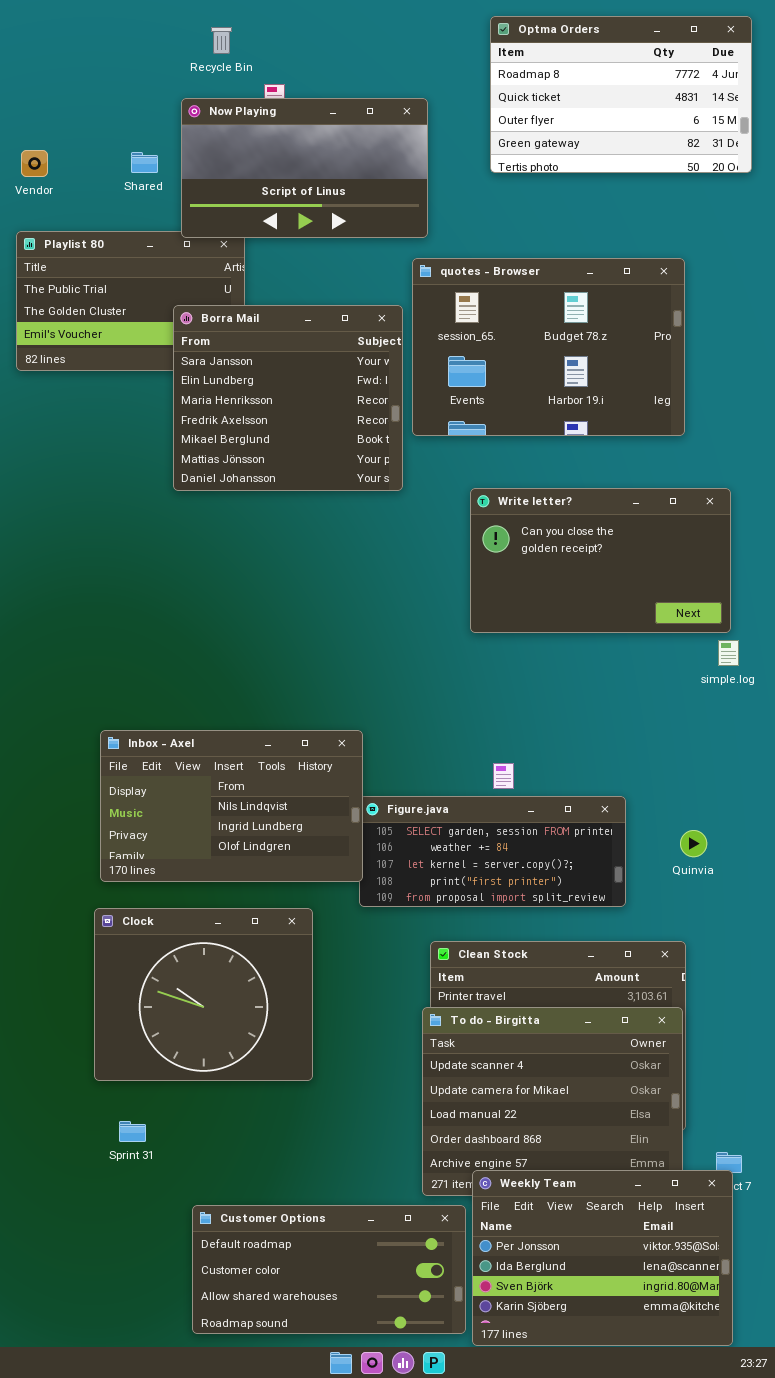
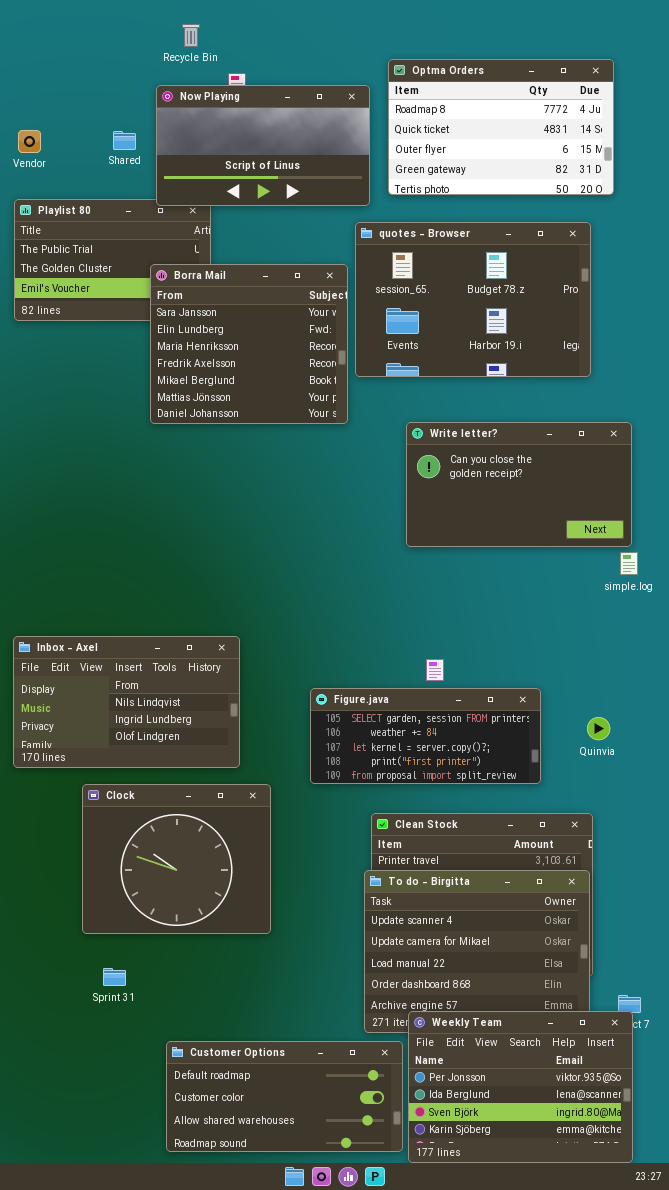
Optma Orders: [490,16,752,173] -> [388,59,614,195], moved
Inbox - Axel: [100,730,363,882] -> [13,636,240,768], moved

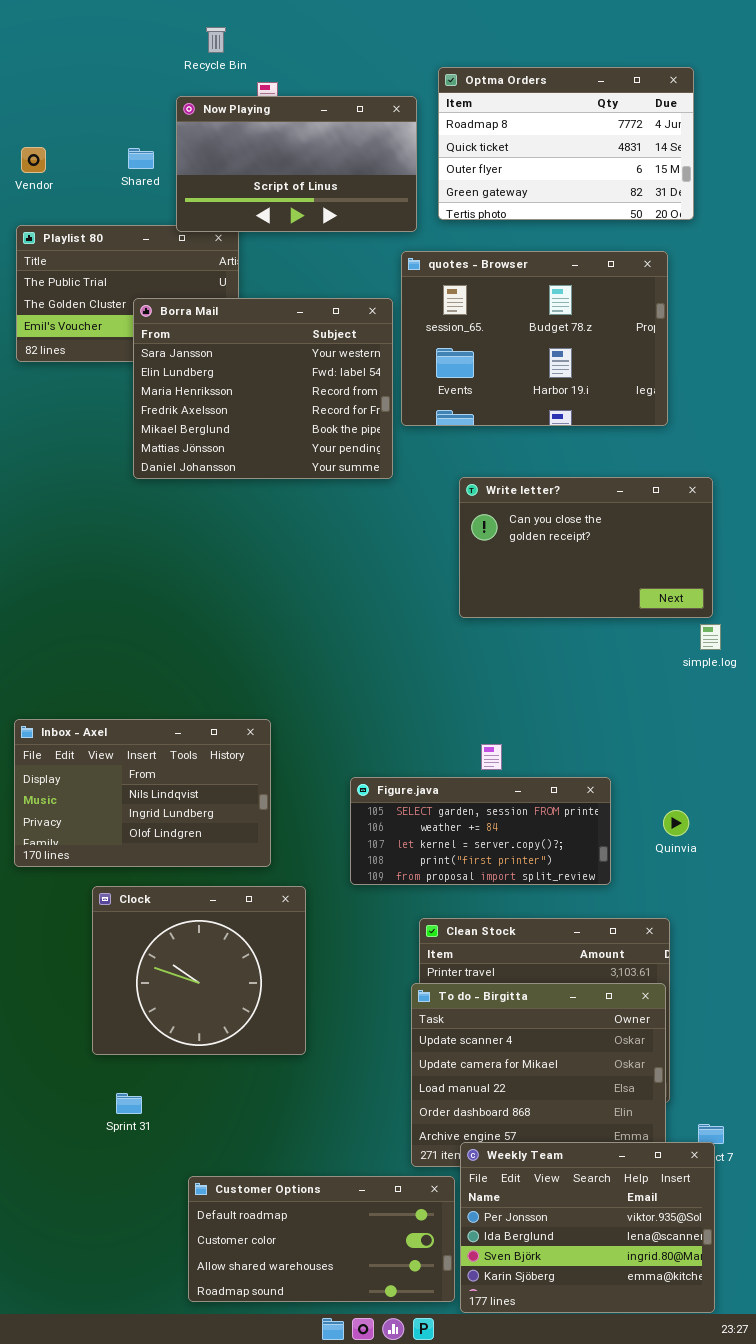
Borra Mail: [150,264,348,424] -> [133,298,393,479], resized

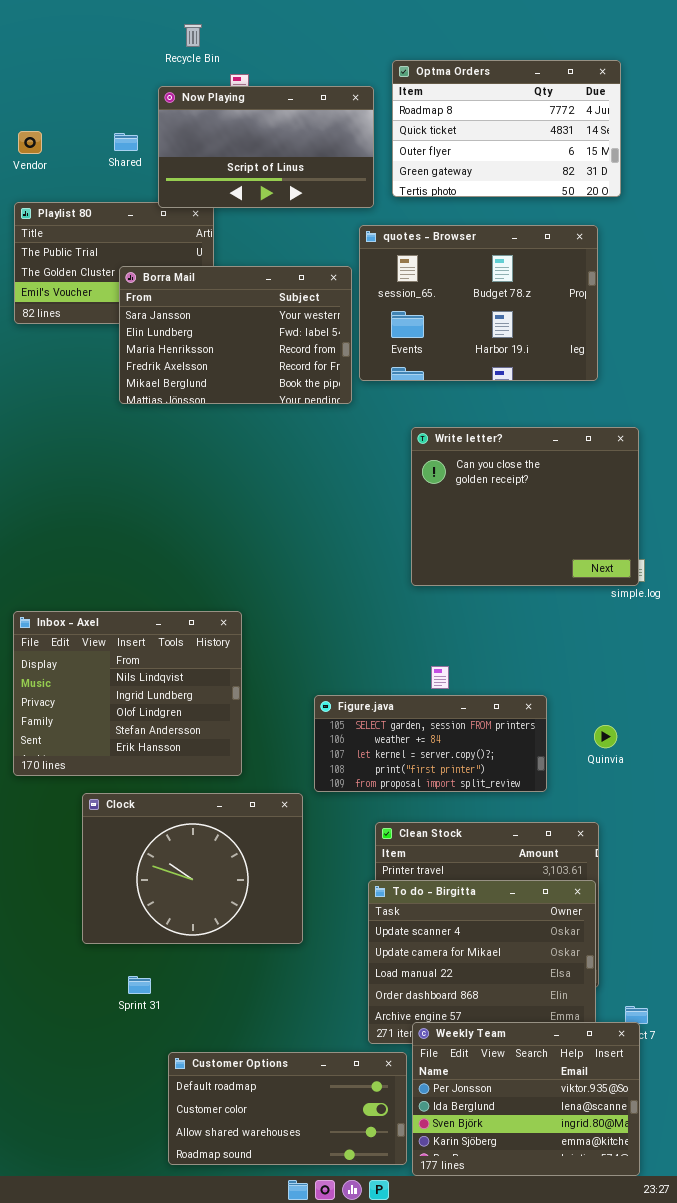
Borra Mail: [133,298,393,479] -> [119,266,352,404], resized
Write letter?: [459,477,713,618] -> [411,427,639,586], resized
Inbox - Axel: [14,719,271,867] -> [13,611,242,776], resized
Clock: [92,886,306,1055] -> [82,793,303,944], resized
Sprint 31: [116,1093,142,1114] -> [128,976,151,994], moved

